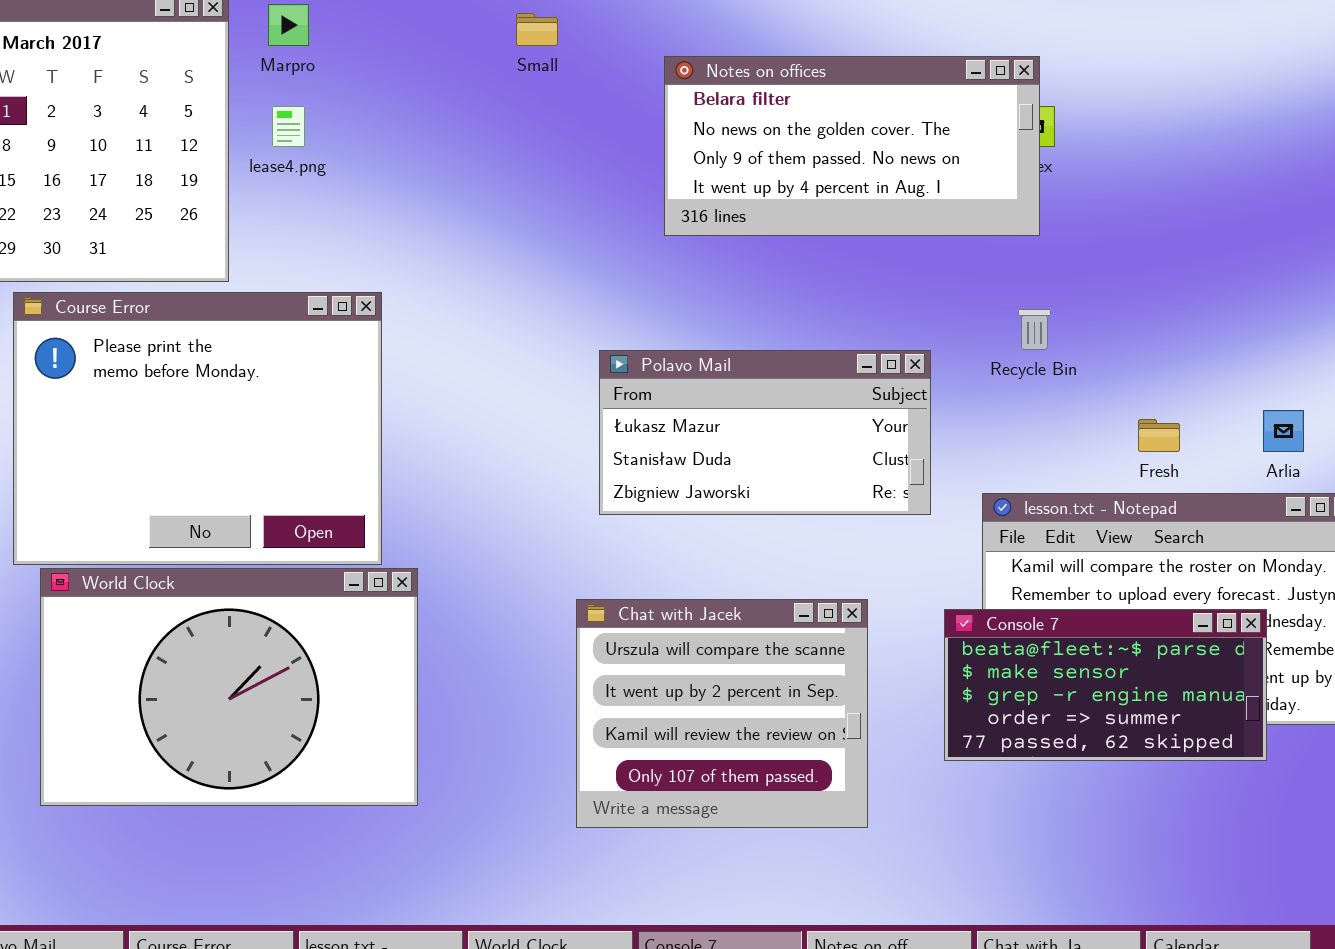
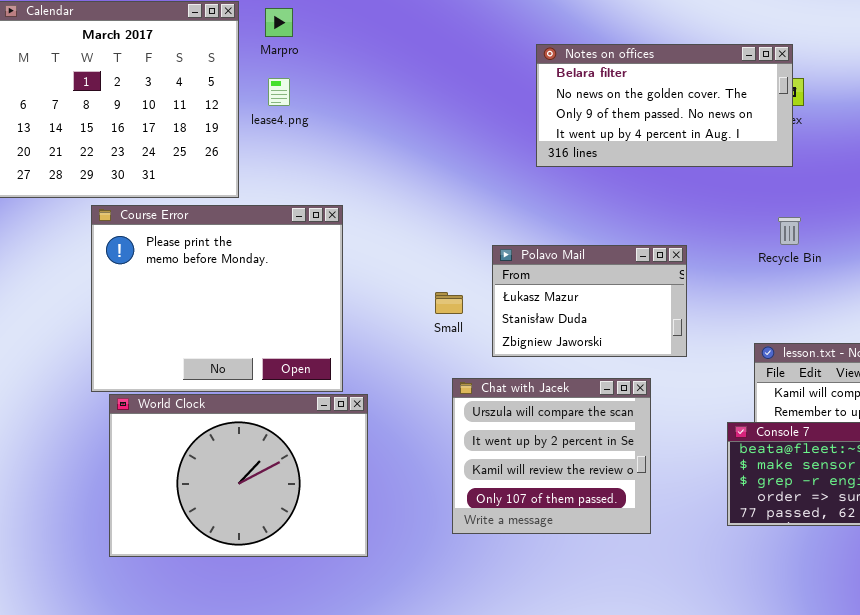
Small: [516,13,558,46] -> [435,292,463,314], moved
Polavo Mail: [599,350,931,515] -> [492,245,687,357], resized
Chat with Jacek: [576,599,868,828] -> [452,378,651,534], moved

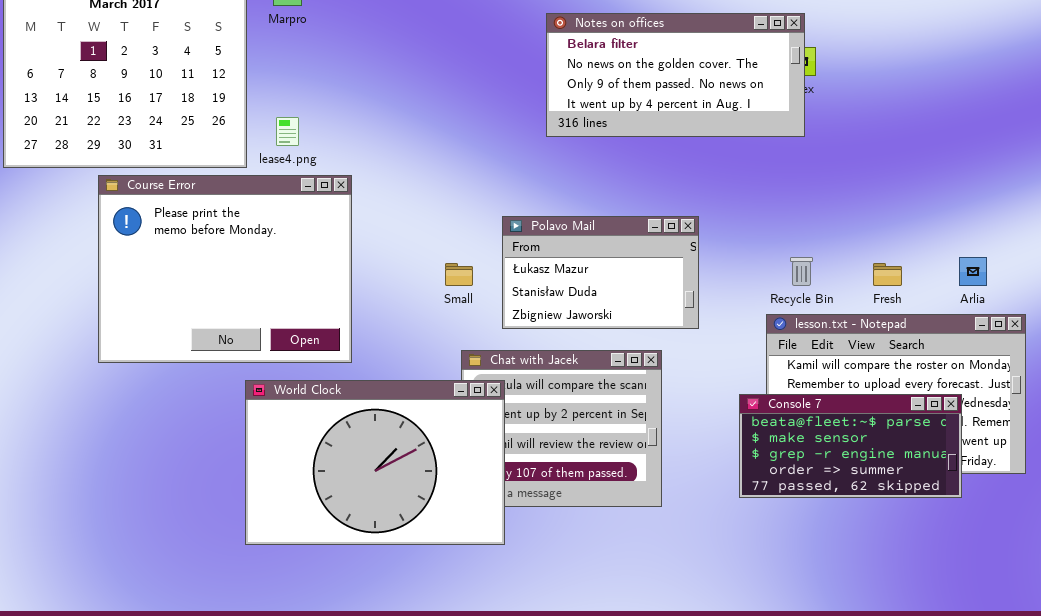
lease4.png: [268,78,290,106] -> [276,117,299,146], moved
Recycle Bin: [778,217,801,245] -> [790,257,813,286], moved
World Clock: [109,394,368,557] -> [245,380,505,545], moved

